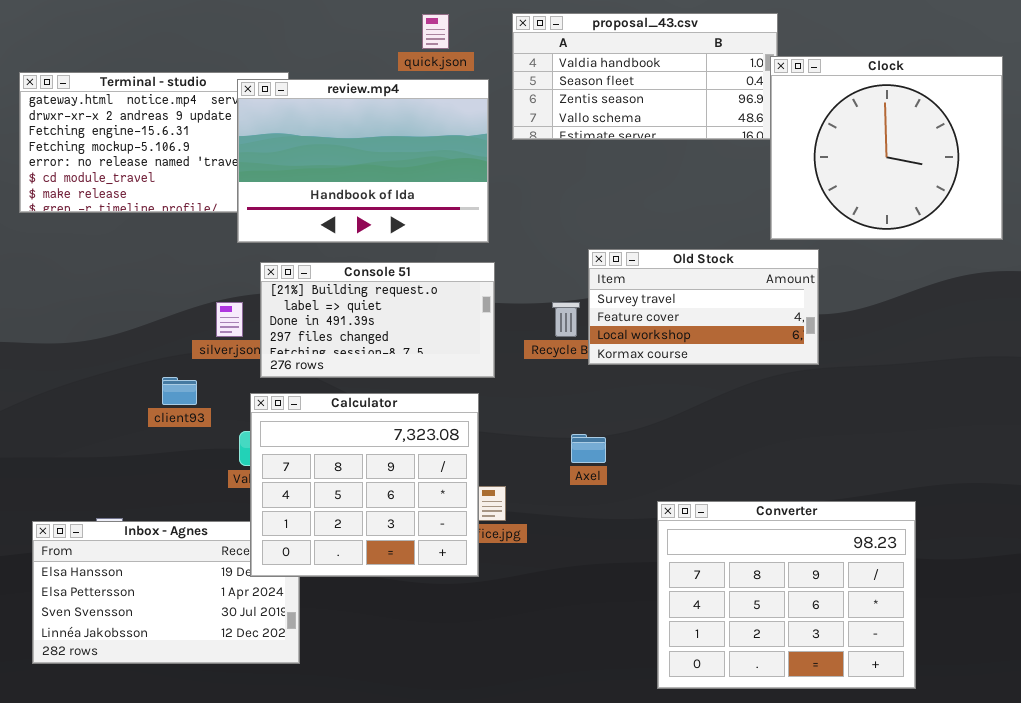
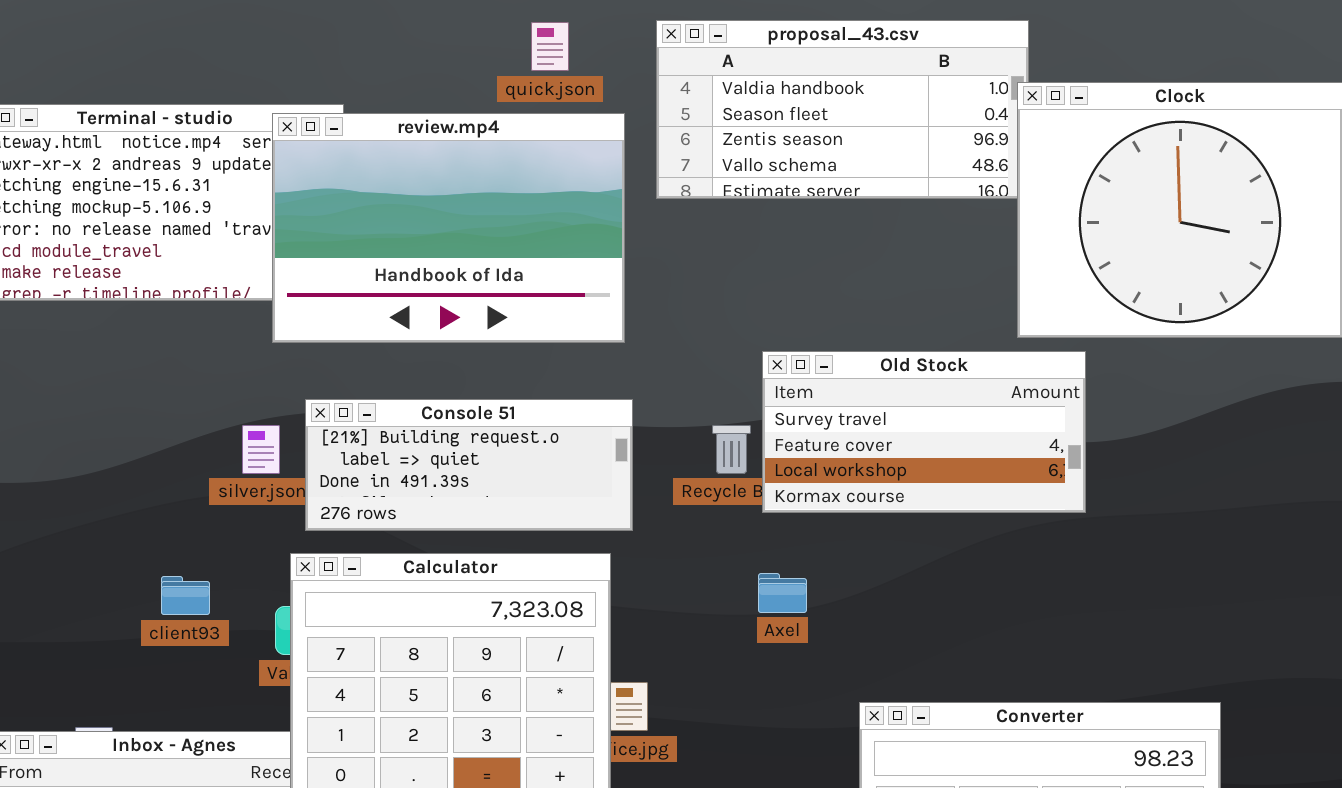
Console 51: [260,262,495,378] -> [305,399,633,531], resized
client93: [162,377,197,405] -> [161,576,210,615], moved
Axel: [571,434,606,463] -> [758,573,807,613], moved

